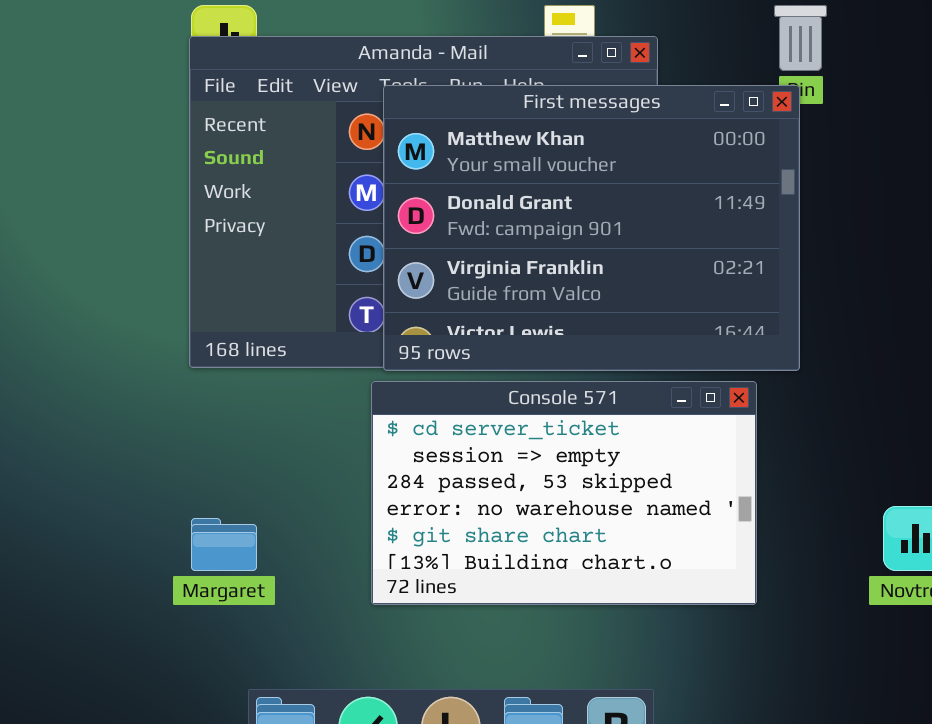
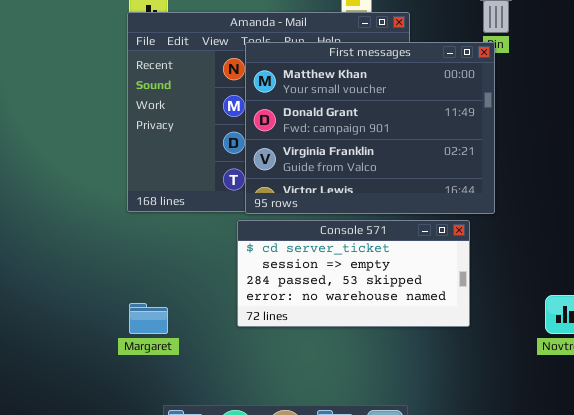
Console 571: [371,381,757,605] -> [237,220,470,327], resized

